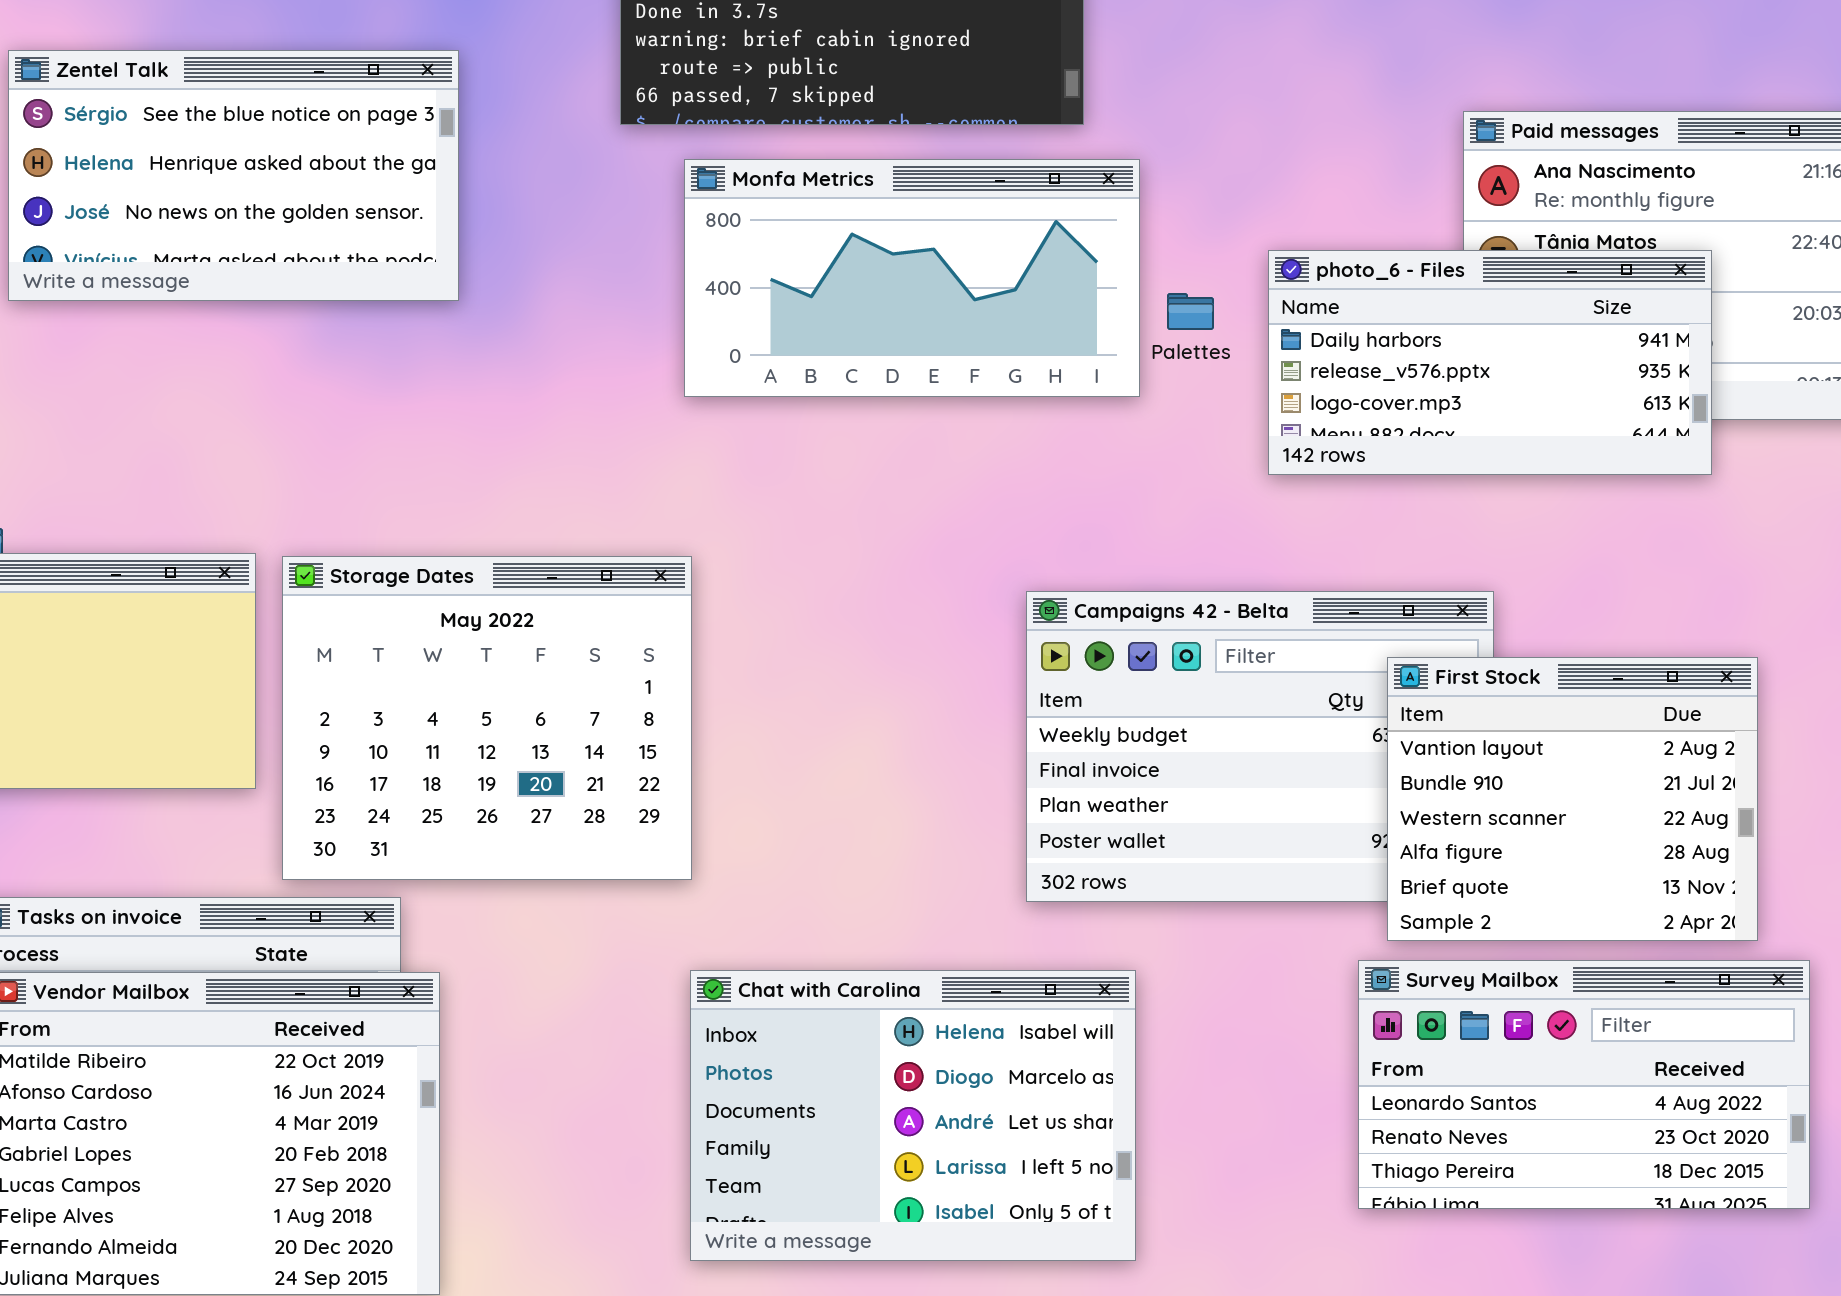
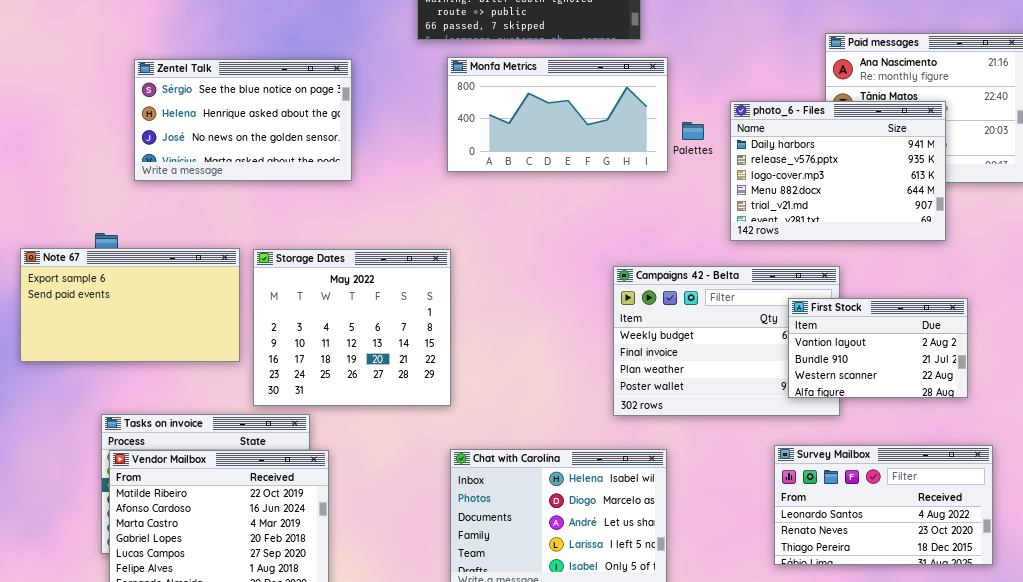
Zentel Talk: [8,50,459,301] -> [134,59,352,181], moved
photo_6 - Files: [1268,250,1712,475] -> [730,101,946,241], resized
First Stock: [1387,657,1758,941] -> [788,298,968,398], resized

